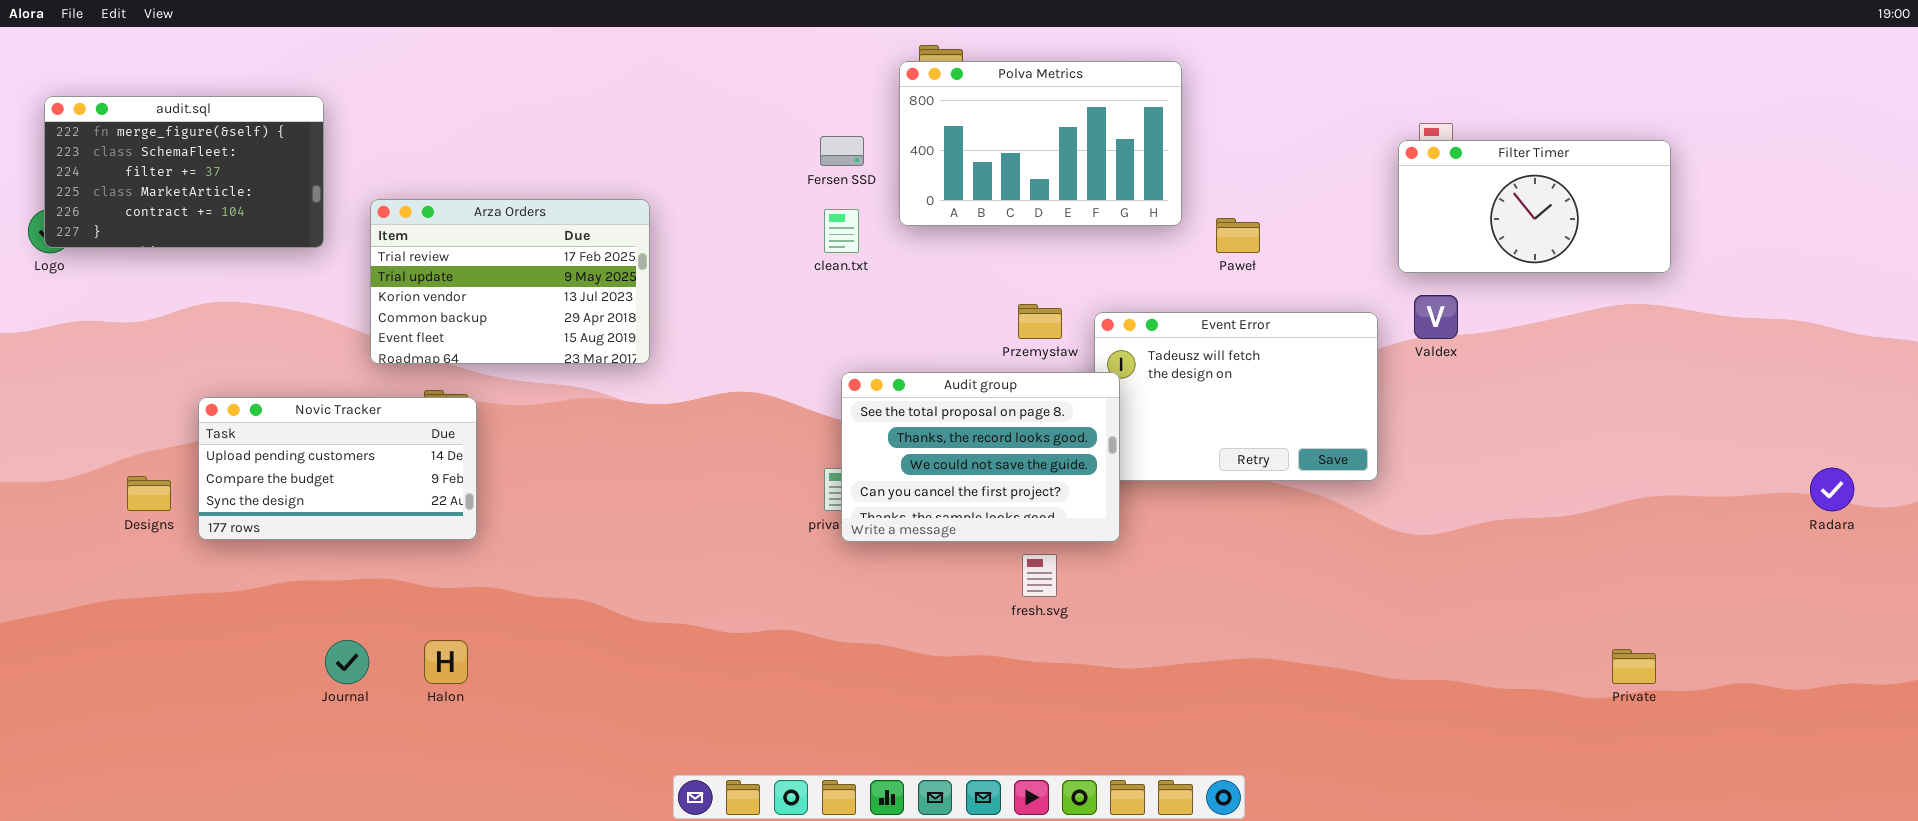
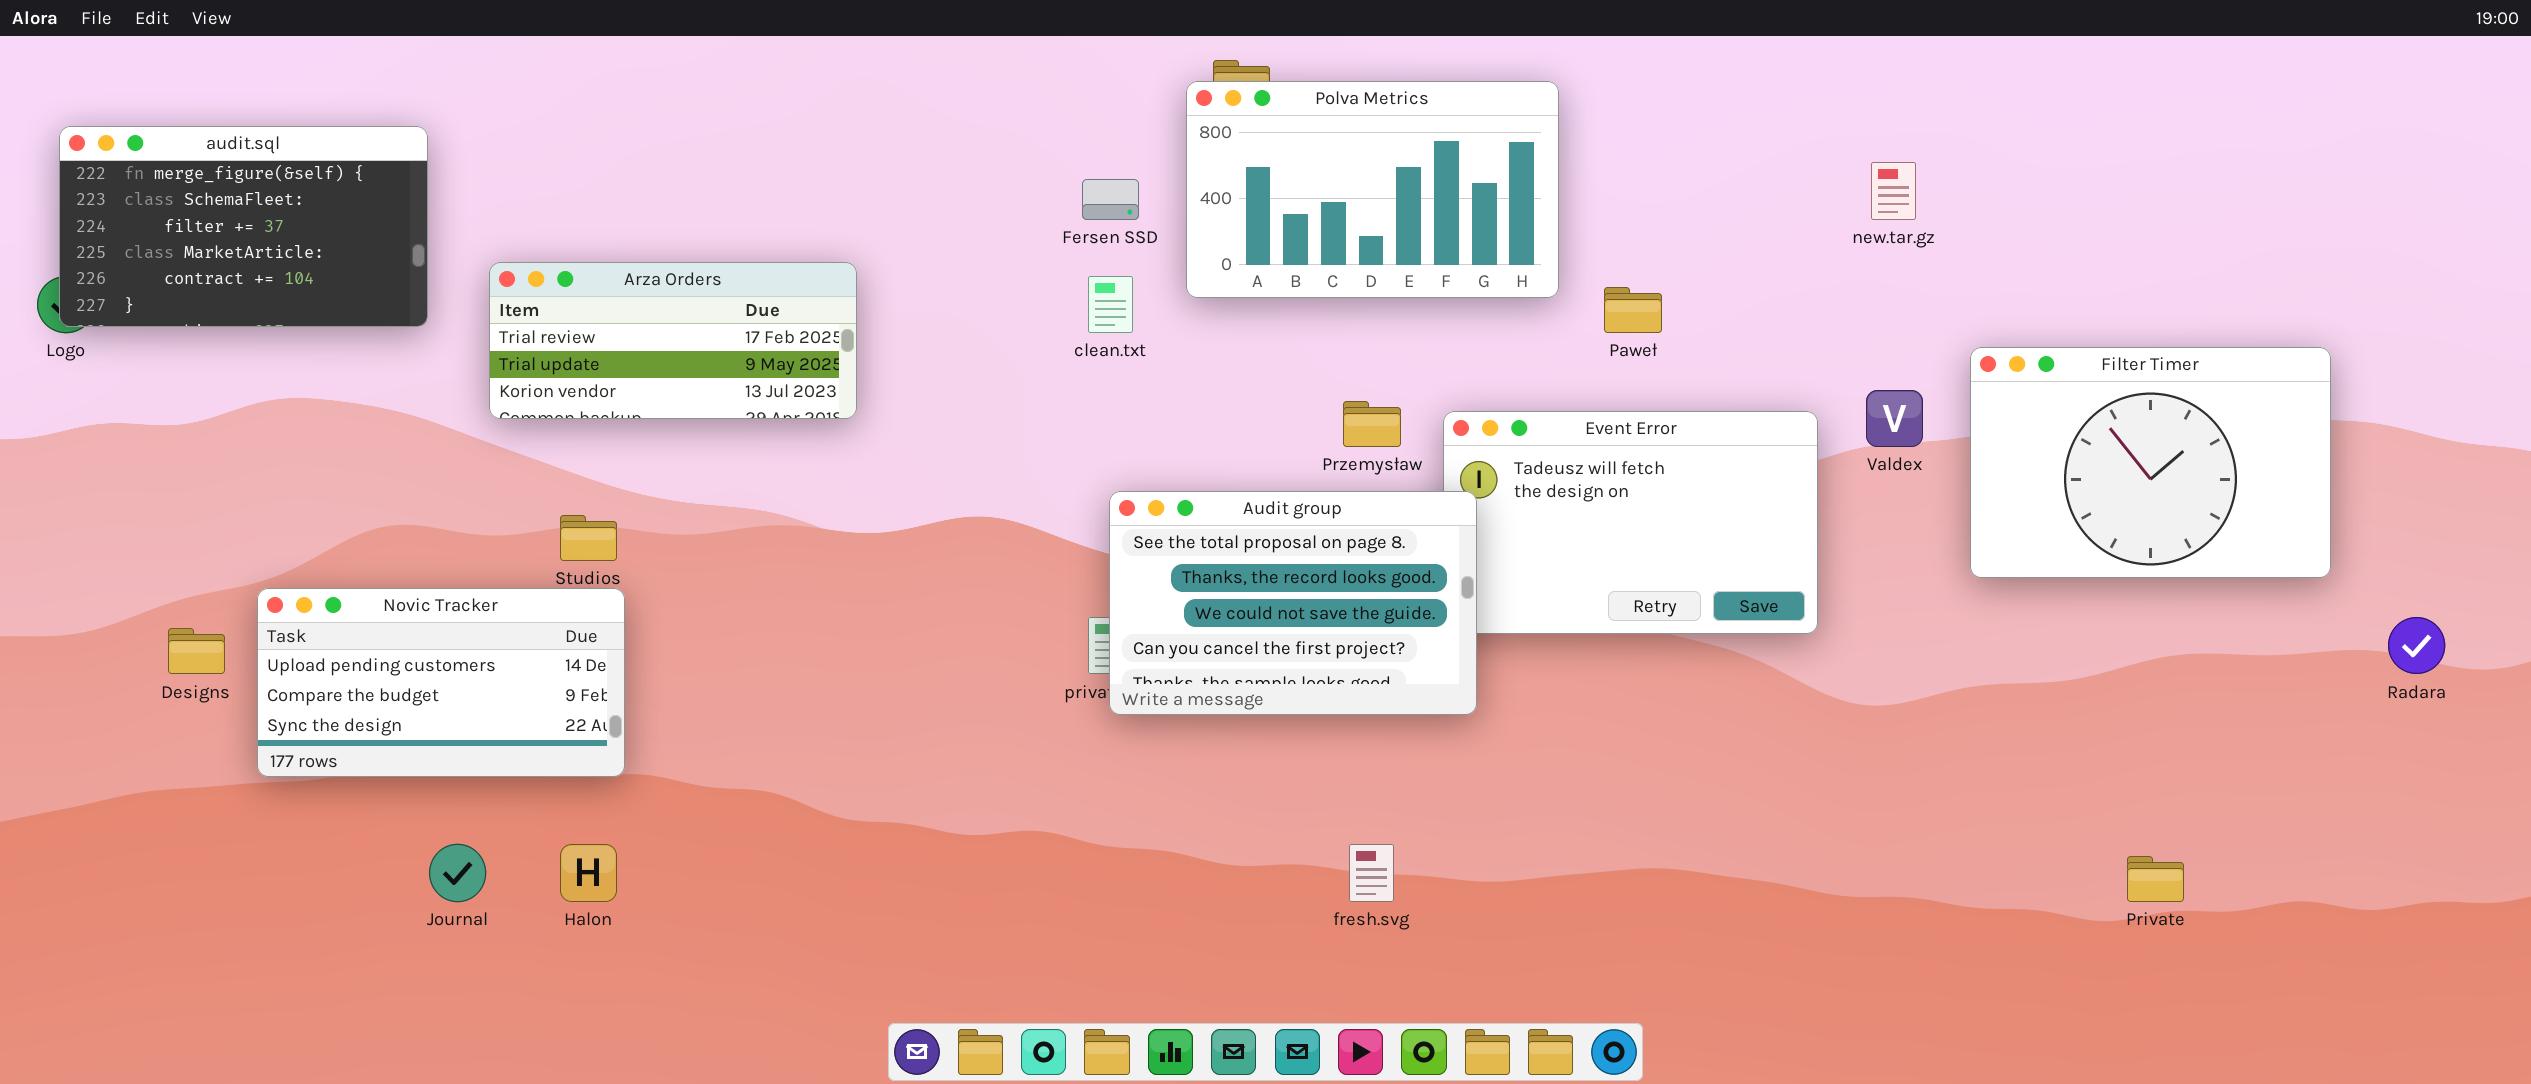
Filter Timer: [1398,140,1671,273] -> [1970,347,2331,578], moved, resized
Arza Orders: [370,199,650,364] -> [489,262,857,419], resized
Novic Tracker: [198,397,477,540] -> [257,588,625,777], moved
fresh.svg: [1022,554,1057,597] -> [1349,844,1394,902], moved

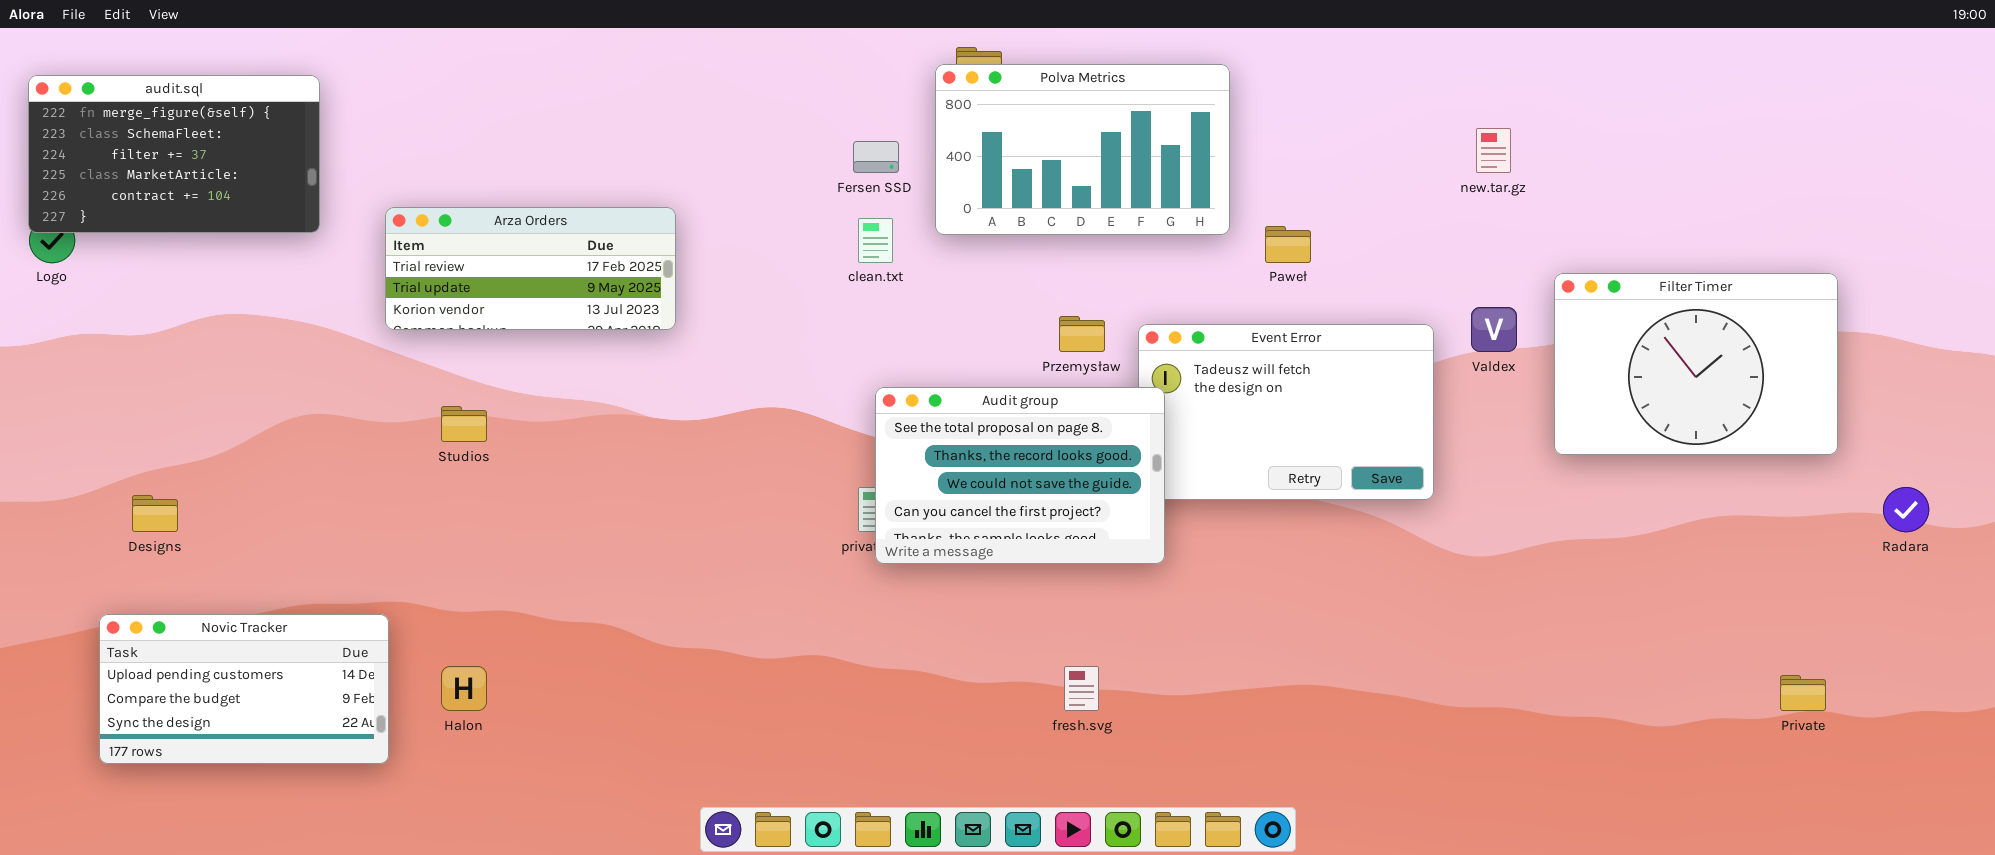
audit.sql: [59,126,428,327] -> [28,75,320,233], moved
Novic Tracker: [257,588,625,777] -> [99,614,389,764], moved
Private: [2127,856,2184,902] -> [1780,675,1826,711], moved

